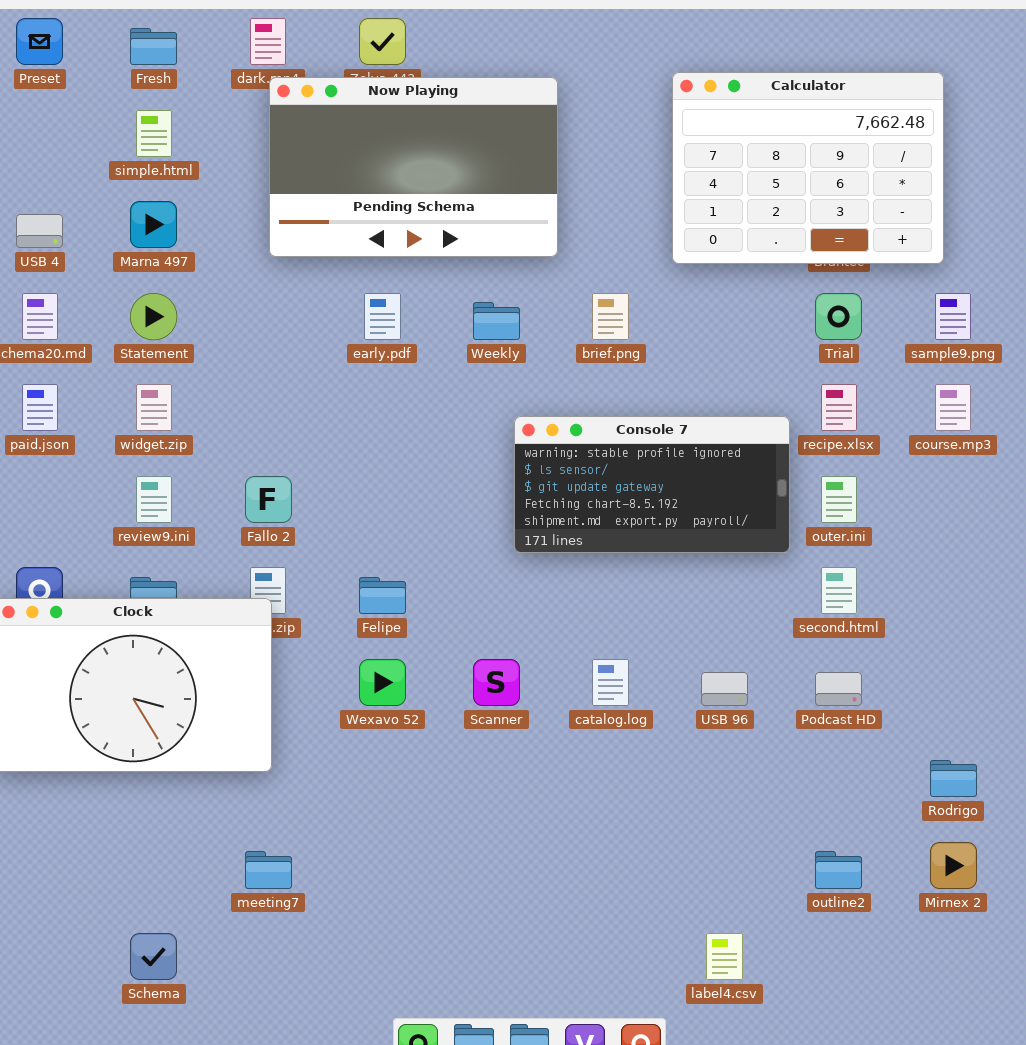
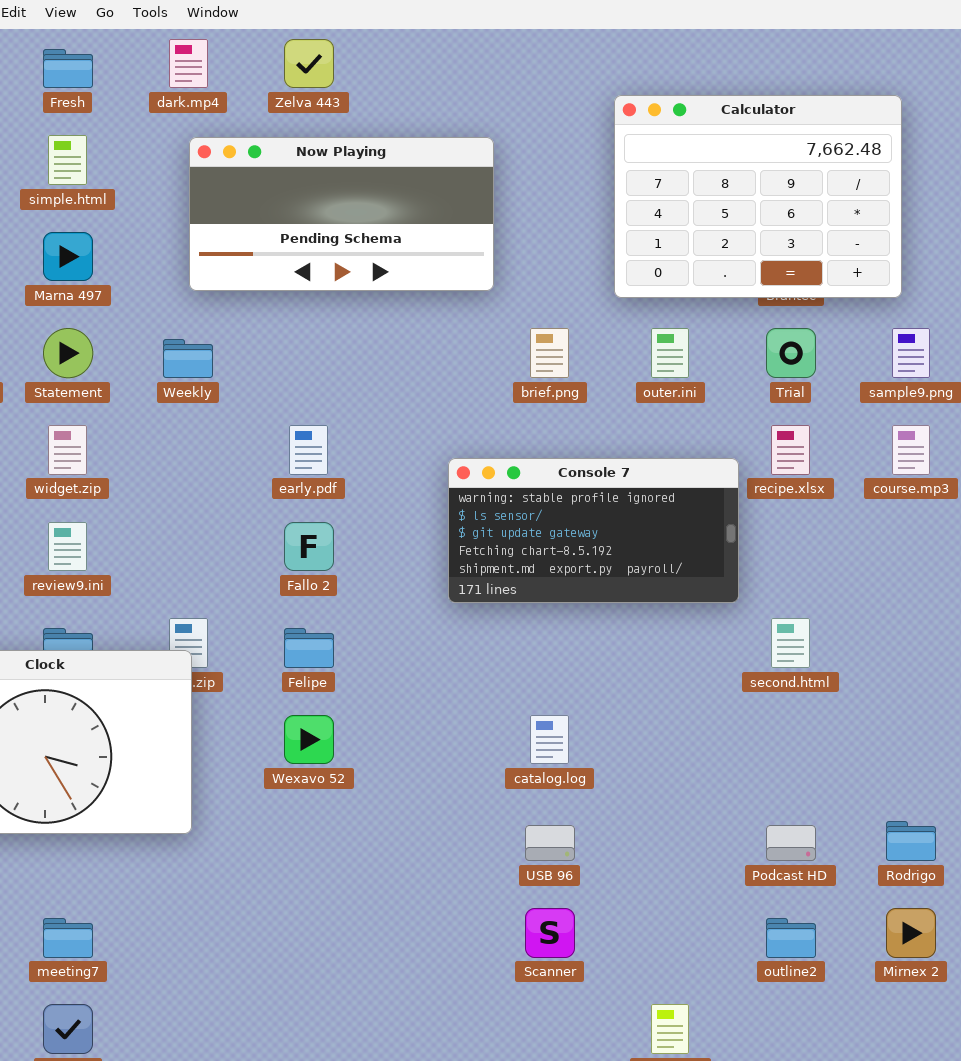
Now Playing: [269,77,558,257] -> [189,137,494,291], resized
early.pdf: [364,293,401,340] -> [289,425,328,475], moved
Weekly: [473,302,520,340] -> [163,339,213,378], moved
Fallo 2: [245,476,292,523] -> [284,522,334,571], moved
outer.ini: [821,476,857,523] -> [651,328,689,378], moved
Scanner: [473,659,520,706] -> [525,908,575,958], moved
USB 96: [701,672,748,706] -> [525,825,575,861], moved
Podcast HD: [815,672,862,706] -> [766,825,816,861], moved
meeting7: [245,851,292,889] -> [43,918,93,958], moved

